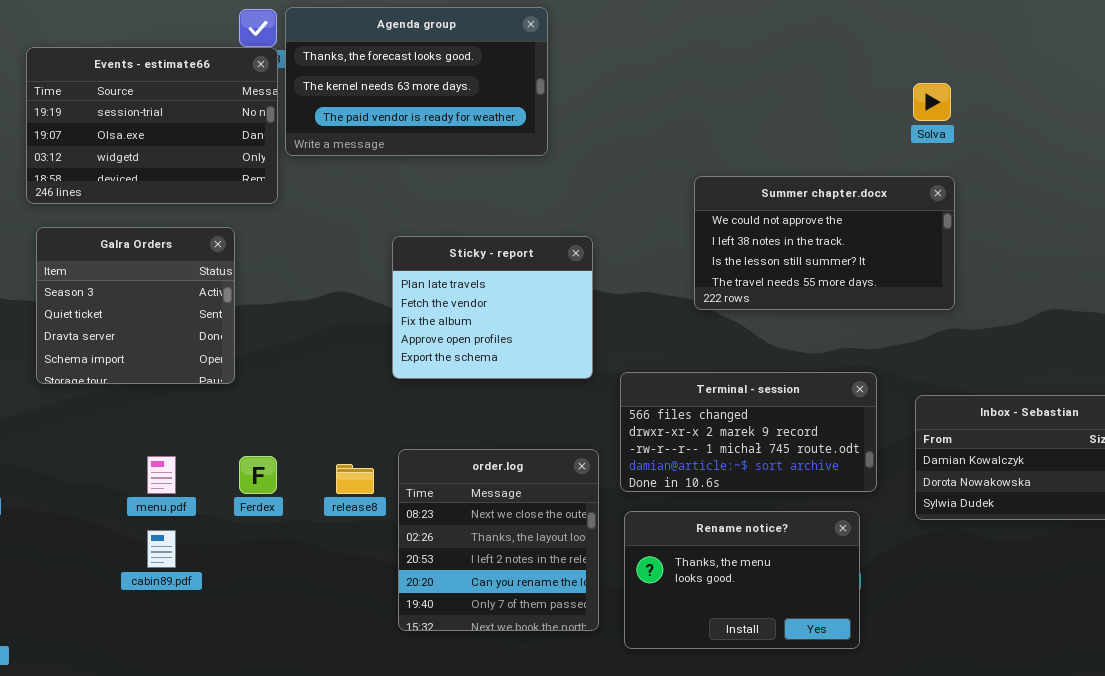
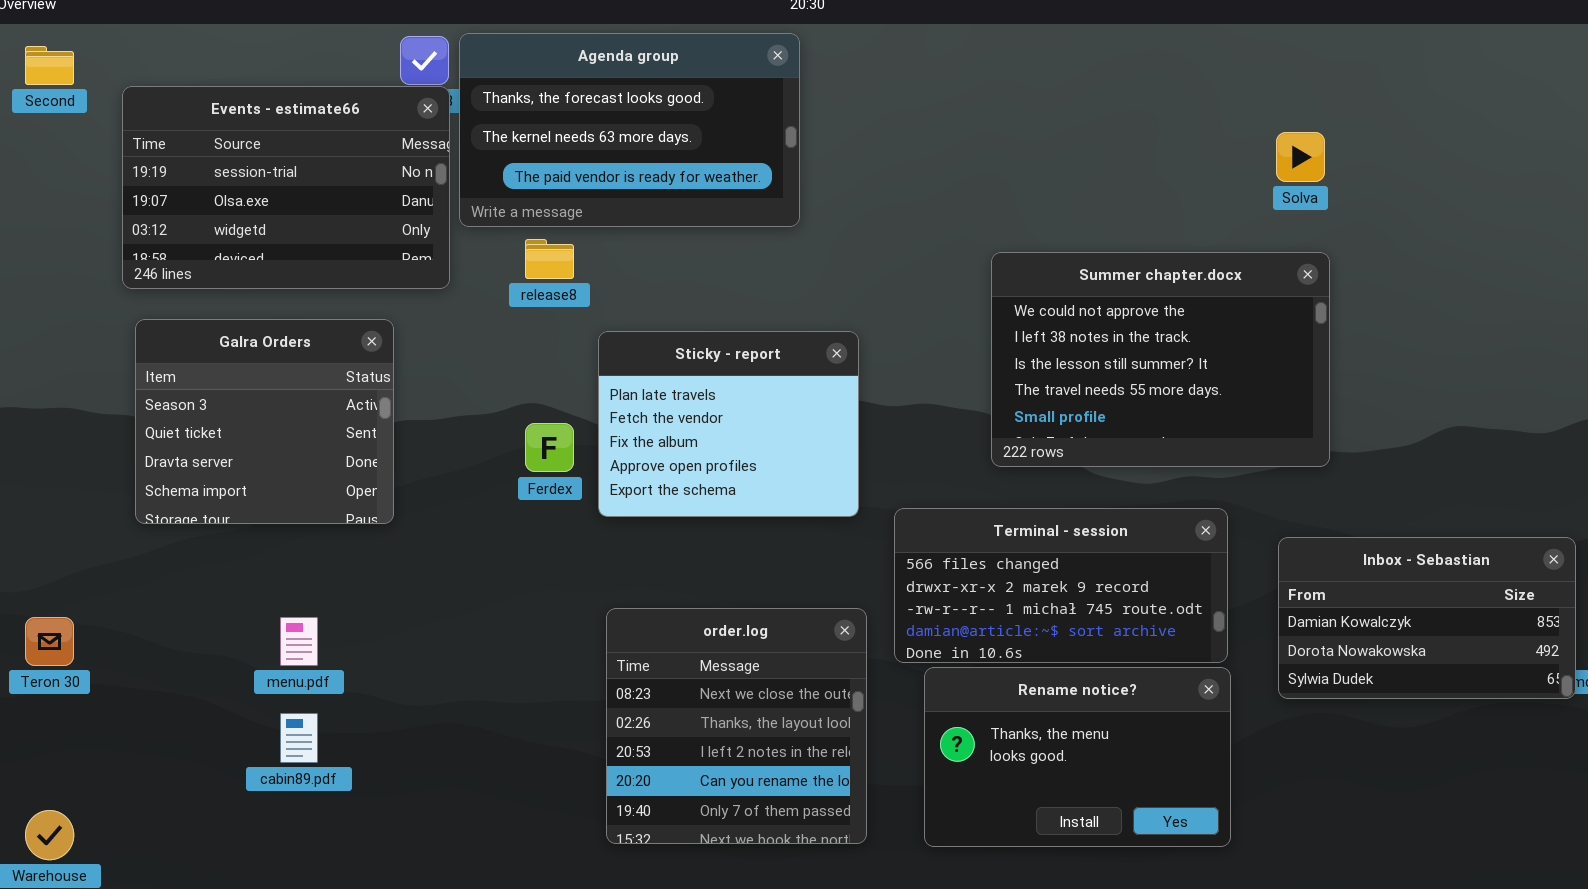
Summer chapter.docx: [694,176,955,310] -> [991,252,1330,467], resized
Ferdex: [239,456,277,494] -> [525,423,574,472], moved
release8: [336,464,374,494] -> [525,239,574,279], moved
Rename notice?: [624,511,860,649] -> [924,667,1231,847], moved

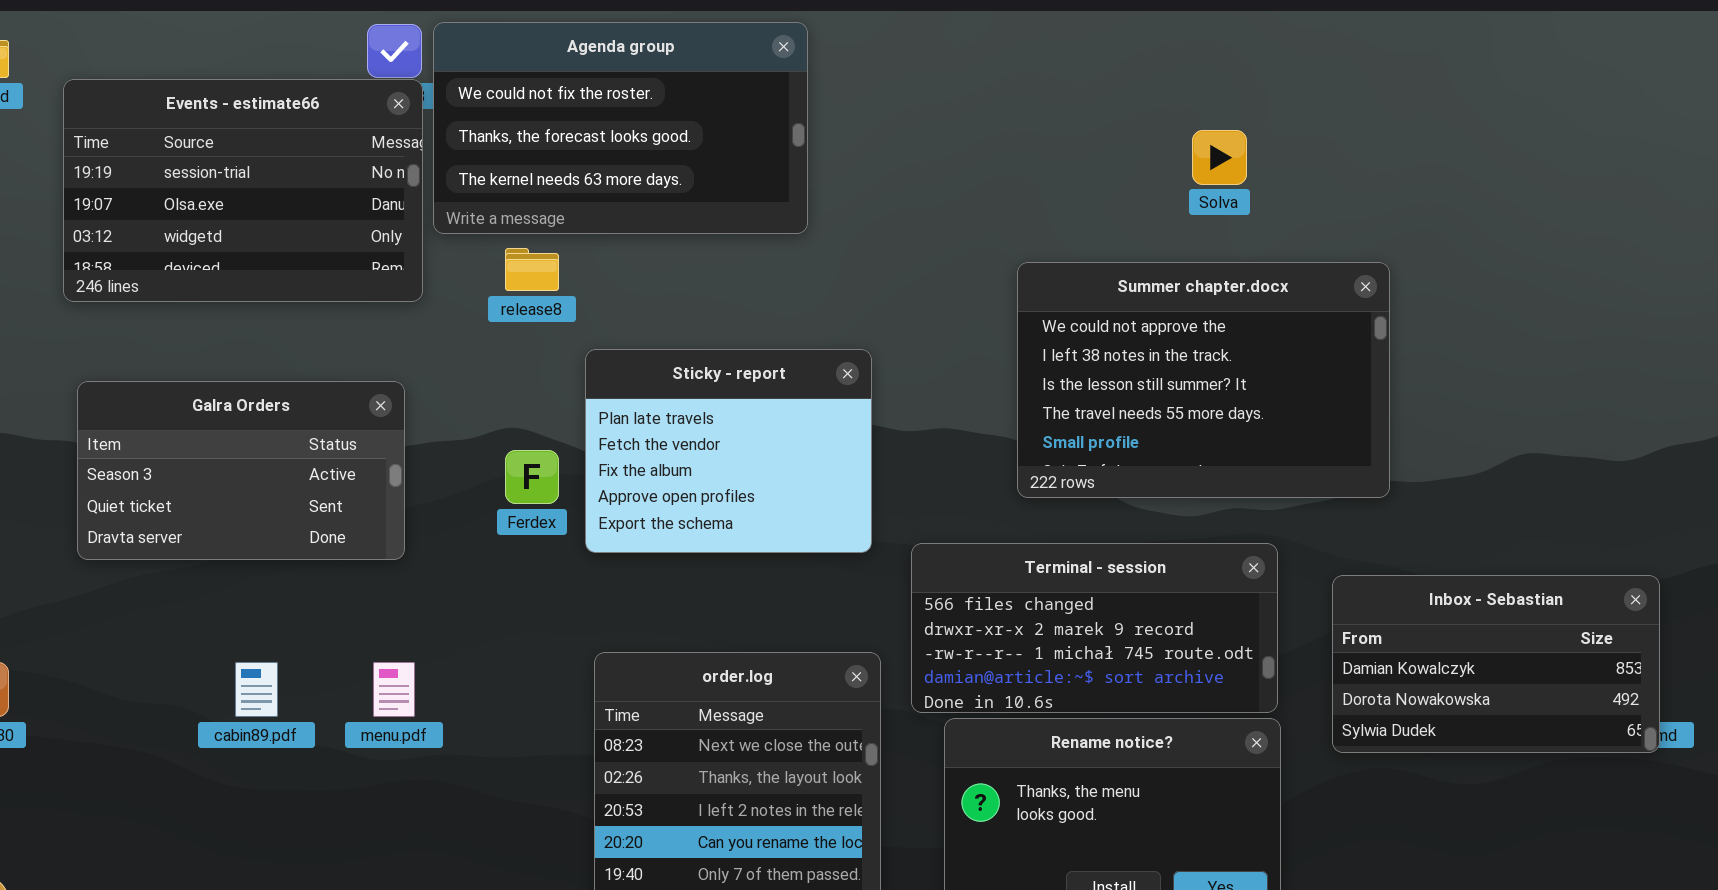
Agenda group: [459,33,800,227] -> [433,22,808,234], scrolled up 1 row
Solva: [1276,132,1325,182] -> [1192,130,1247,185], moved
Galra Orders: [135,319,394,524] -> [77,381,405,560], resized
menu.pdf: [280,617,318,666] -> [373,662,415,717], moved
cabin89.pdf: [280,713,318,763] -> [235,662,278,717], moved

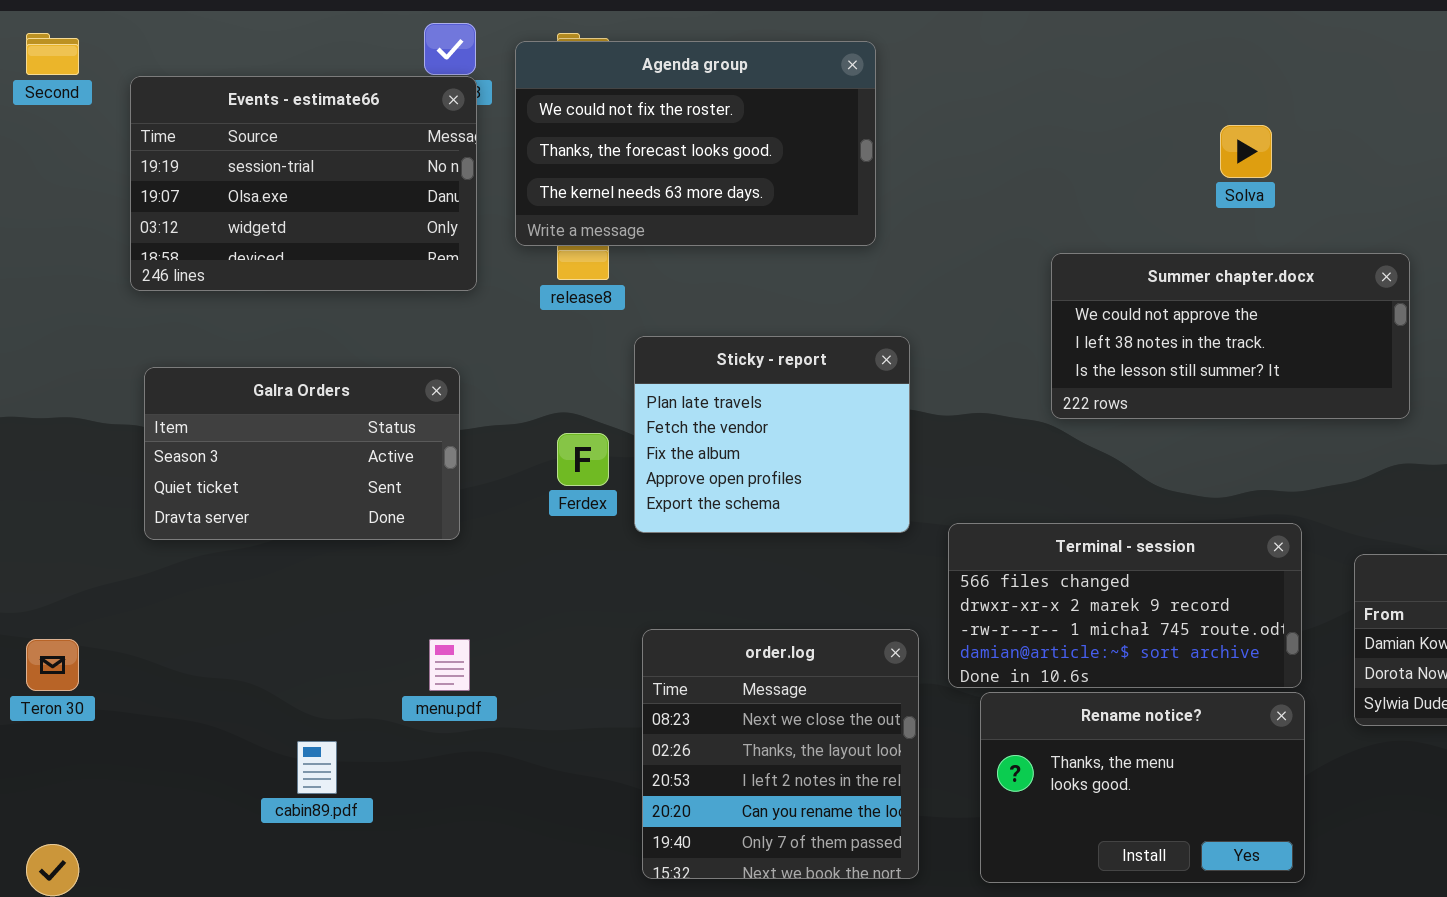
Agenda group: [433,22,808,234] -> [515,41,876,246], moved
Summer chapter.docx: [1017,262,1390,498] -> [1051,253,1410,419], resized
cabin89.pdf: [235,662,278,717] -> [297,741,337,794], moved

